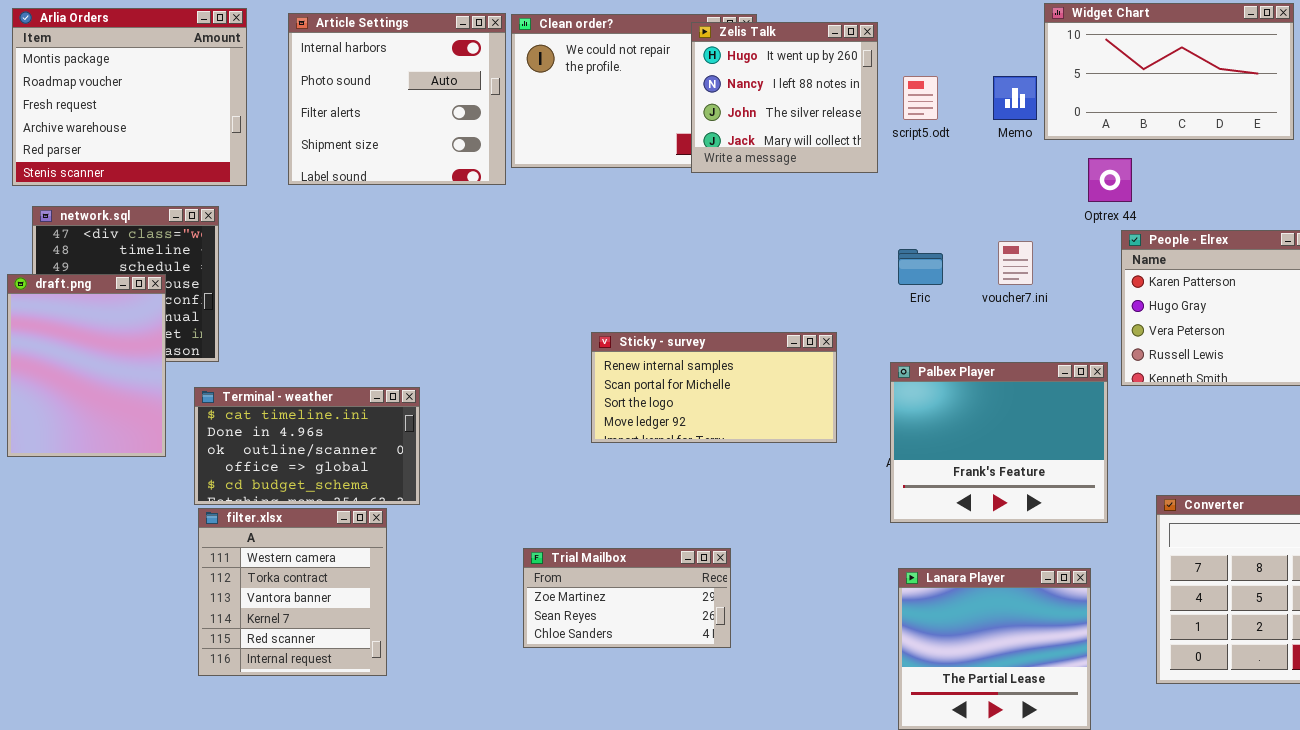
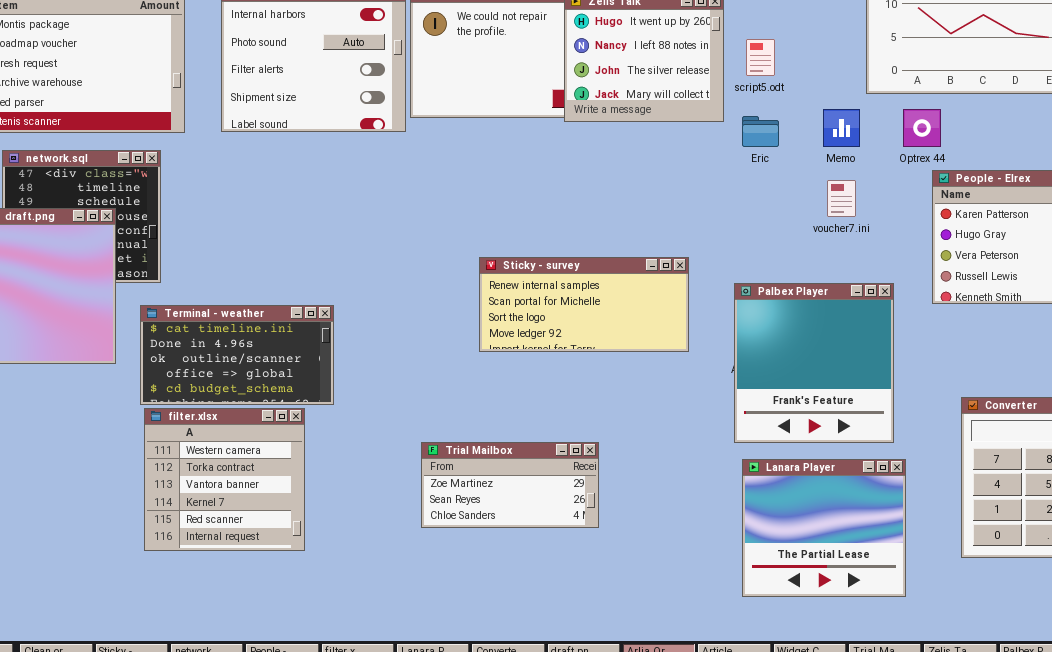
Memo: [993,76,1037,120] -> [823,109,860,147], moved
Eric: [898,249,943,285] -> [742,116,779,147], moved
Palbex Player: [890,362,1108,523] -> [734,283,894,443], resized

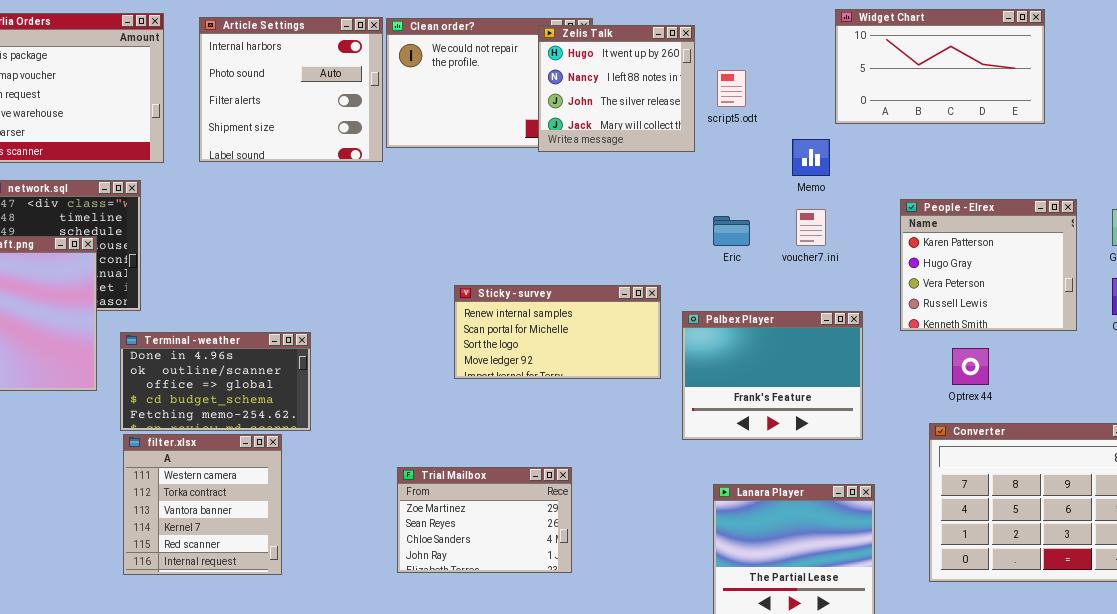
Optrex 44: [903,109,941,147] -> [952,348,989,385], moved
Eric: [742,116,779,147] -> [713,216,750,246], moved
Palbex Player: [734,283,894,443] -> [682,311,863,440], resized
Terminal - weather: [140,305,334,405] -> [120,332,311,431], scrolled down 1 row
Trial Mailbox: [421,442,599,528] -> [397,467,572,573], resized

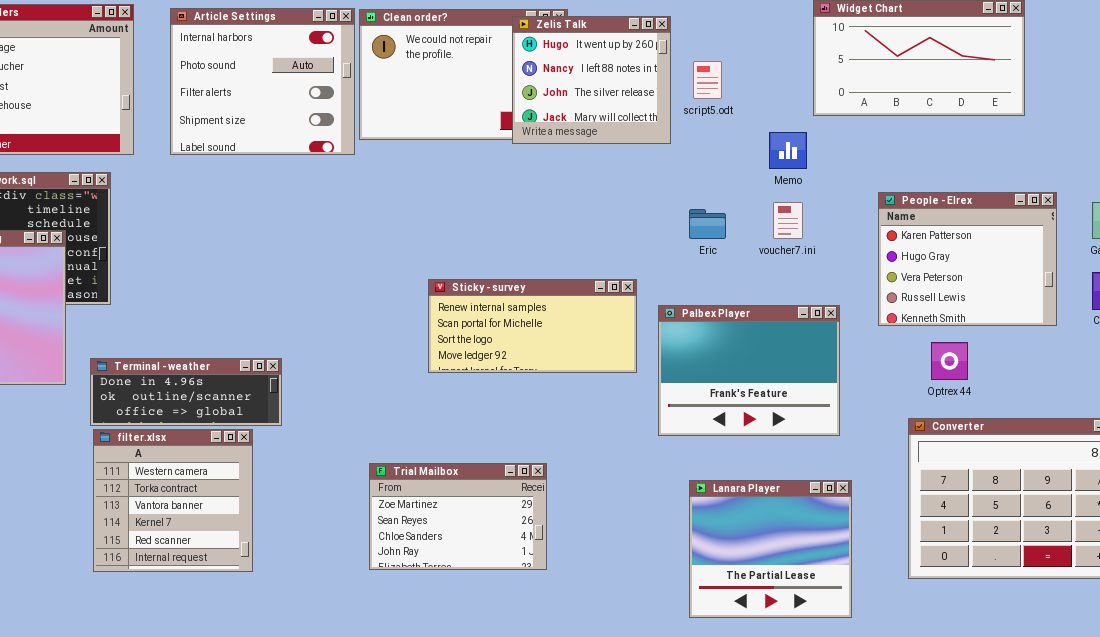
Terminal - weather: [120,332,311,431] -> [90,358,282,426], resized

